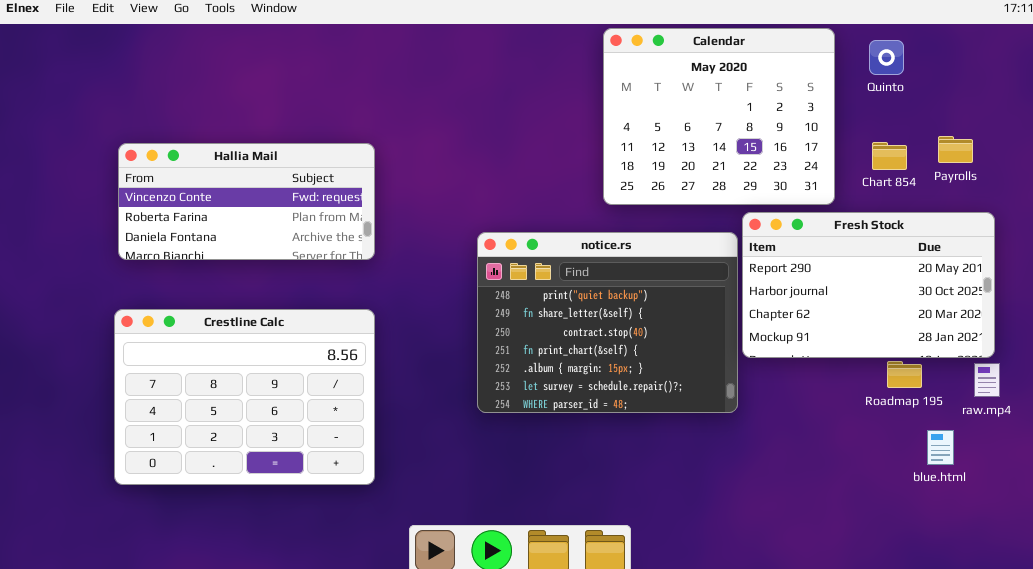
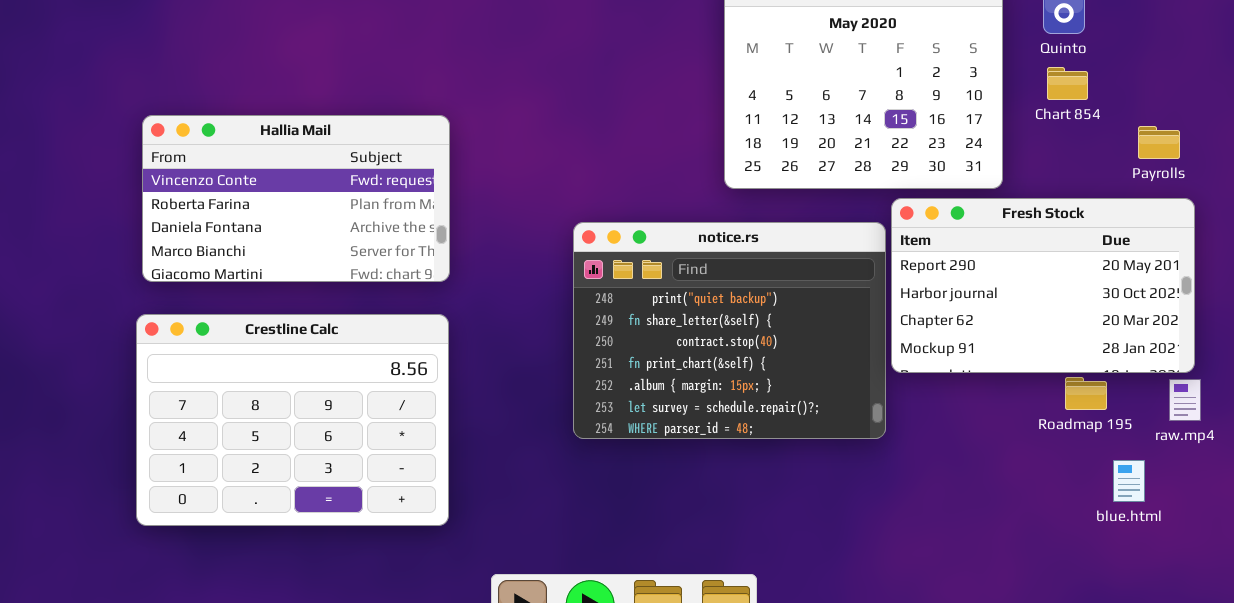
Payrolls: [938,136,973,163] -> [1138,126,1180,159], moved
Chart 854: [872,142,907,170] -> [1047,67,1088,100], moved
Hallia Mail: [118,143,375,260] -> [142,115,450,282], resized

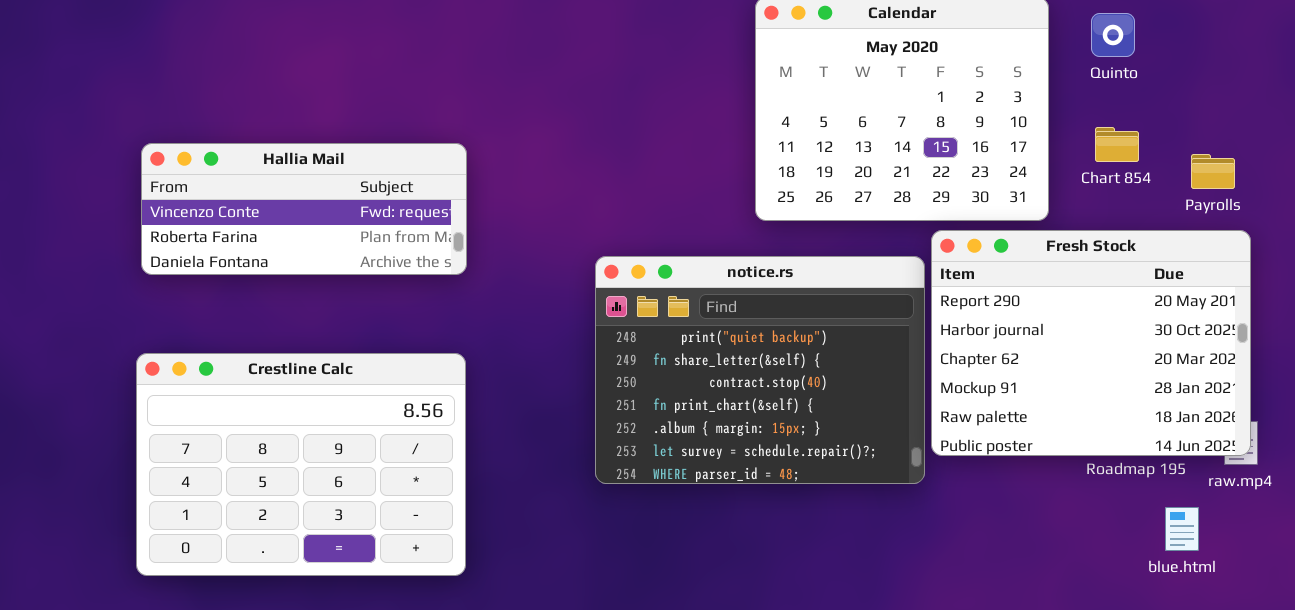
Chart 854: [1047,67,1088,100] -> [1095,127,1139,162], moved
Hallia Mail: [142,115,450,282] -> [141,143,467,275], resized
Fresh Stock: [891,198,1195,373] -> [931,230,1251,456], resized

